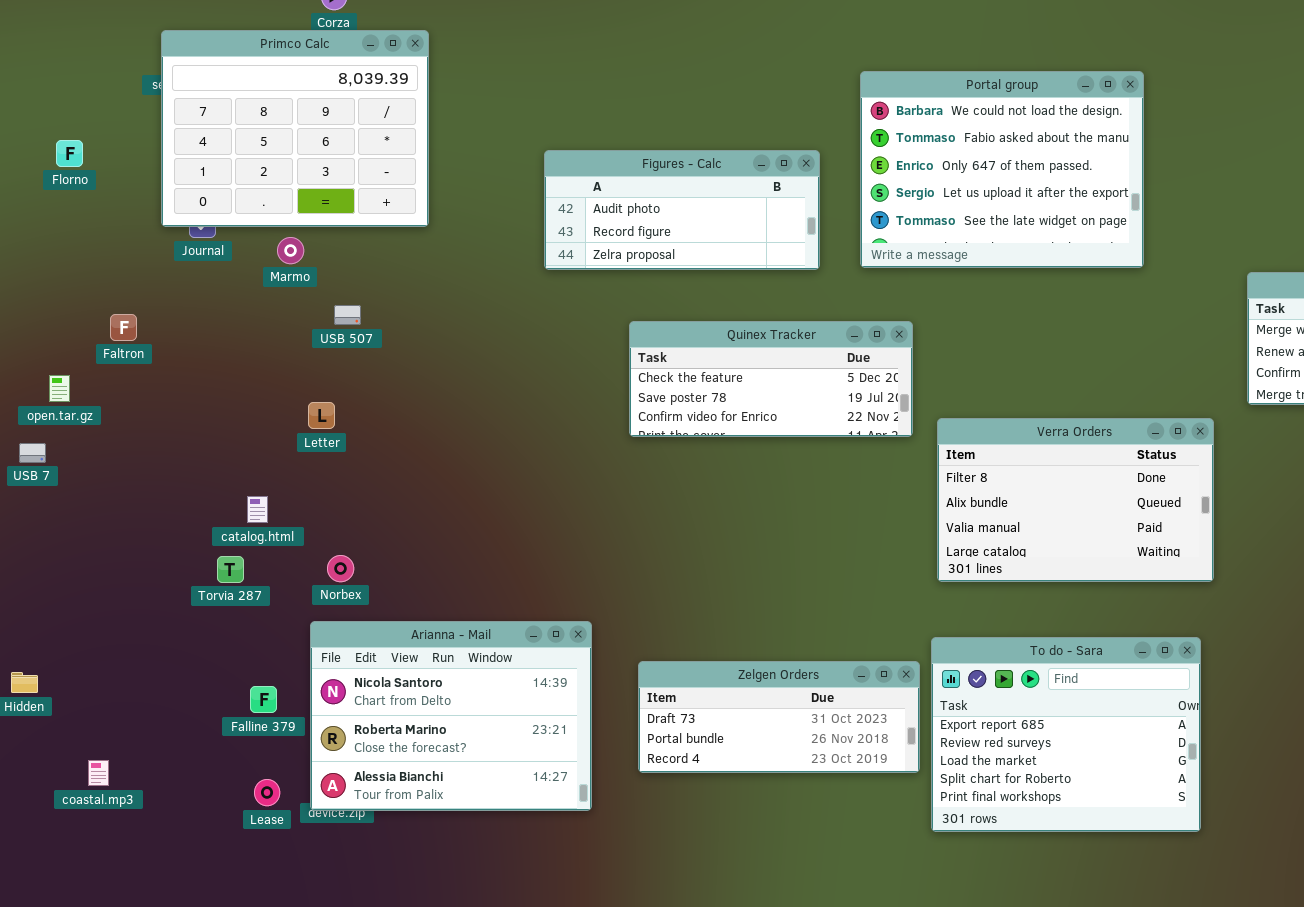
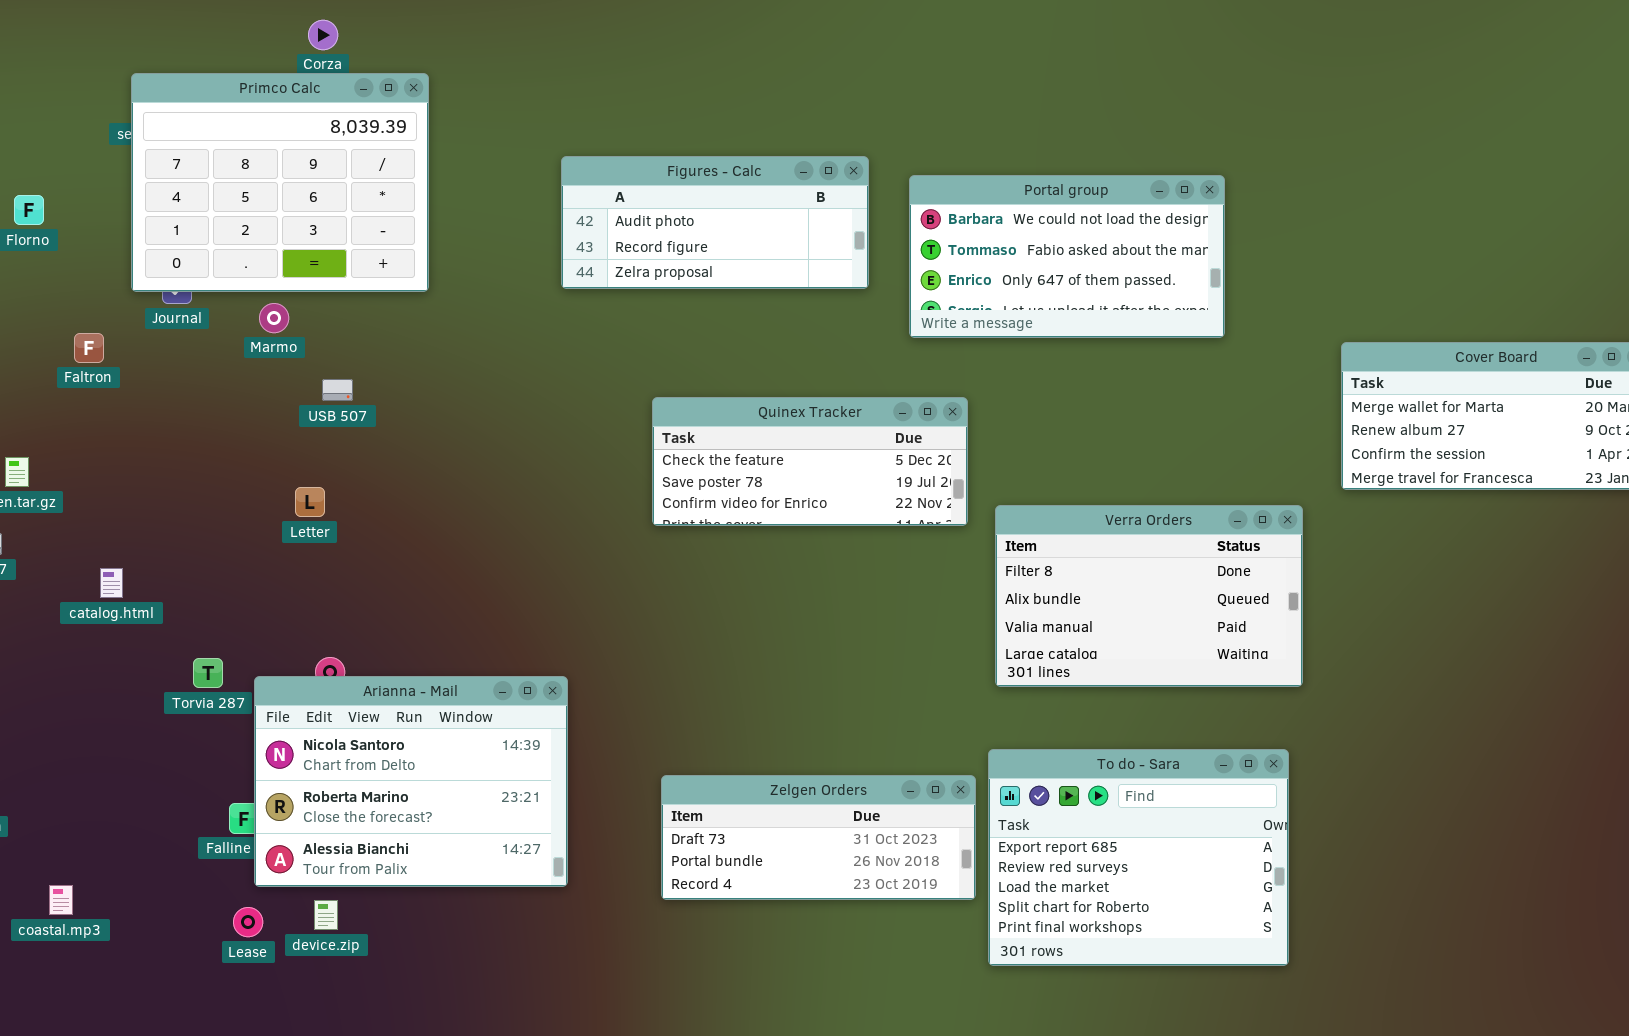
Portal group: [860,71,1144,268] -> [909,175,1225,338], resized
Figures - Calc: [544,150,820,270] -> [561,156,869,289], moved
Faltron: [110,314,137,341] -> [74,333,104,363], moved
catalog.html: [247,496,268,523] -> [100,568,123,598], moved
Arianna - Mail: [310,621,592,811] -> [254,676,568,887], moved

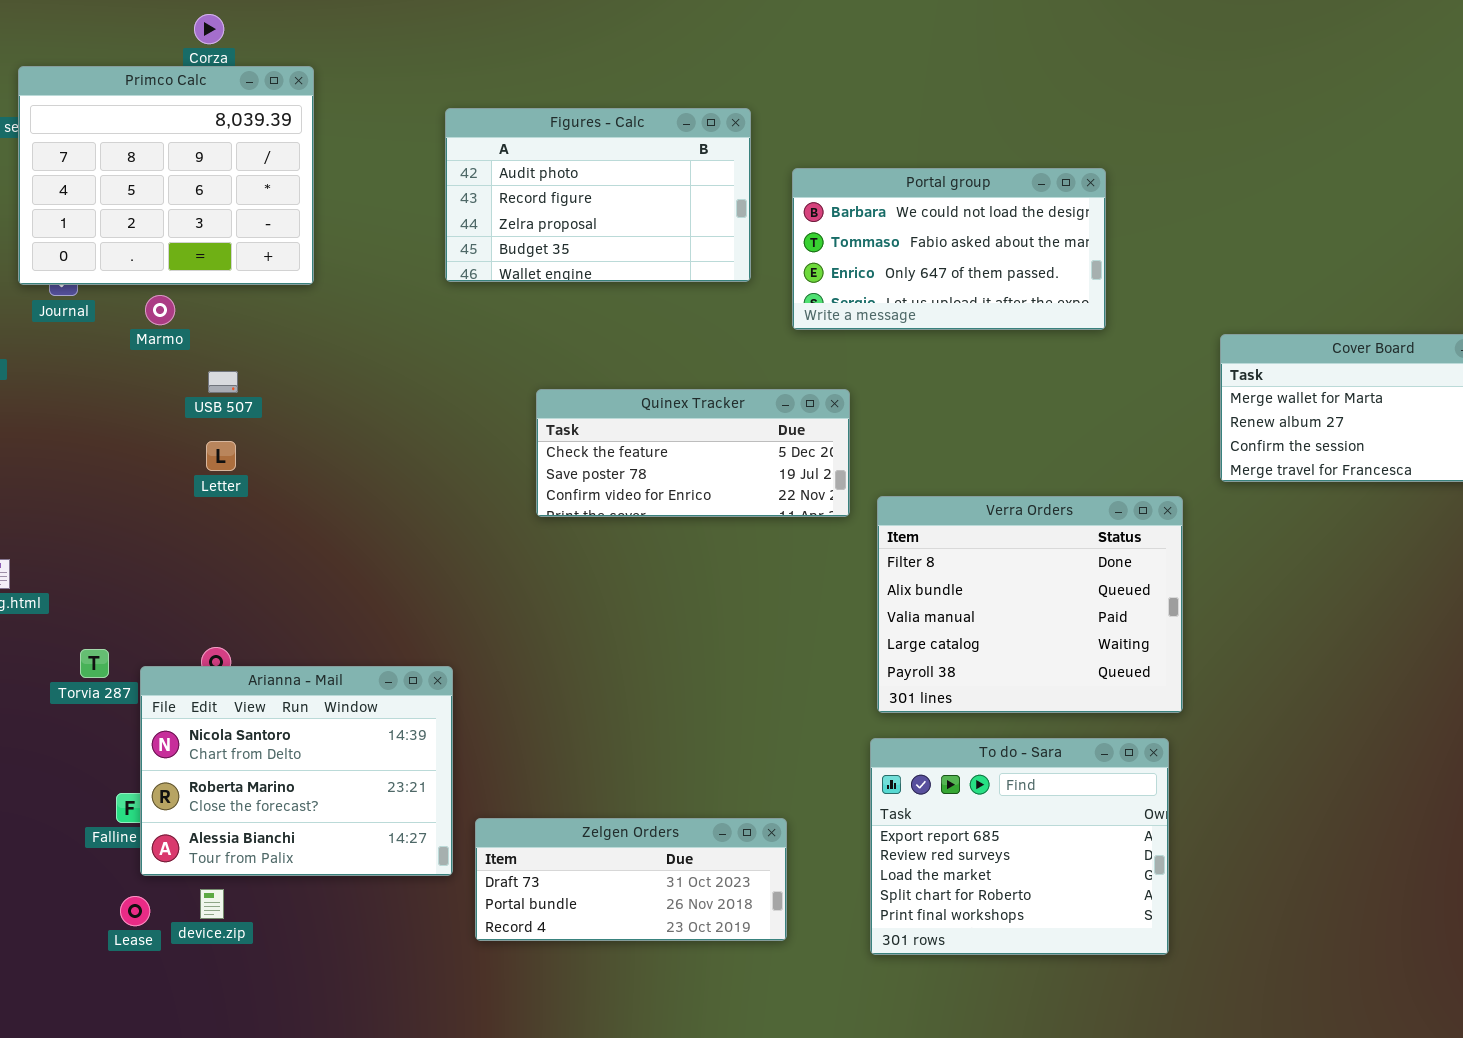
Figures - Calc: [561,156,869,289] -> [445,108,751,282], resized
Letter: [295,487,325,517] -> [206,441,236,471], moved
Verra Orders: [995,505,1303,687] -> [877,496,1183,713], resized
Zelgen Orders: [661,775,976,900] -> [475,818,787,941], moved

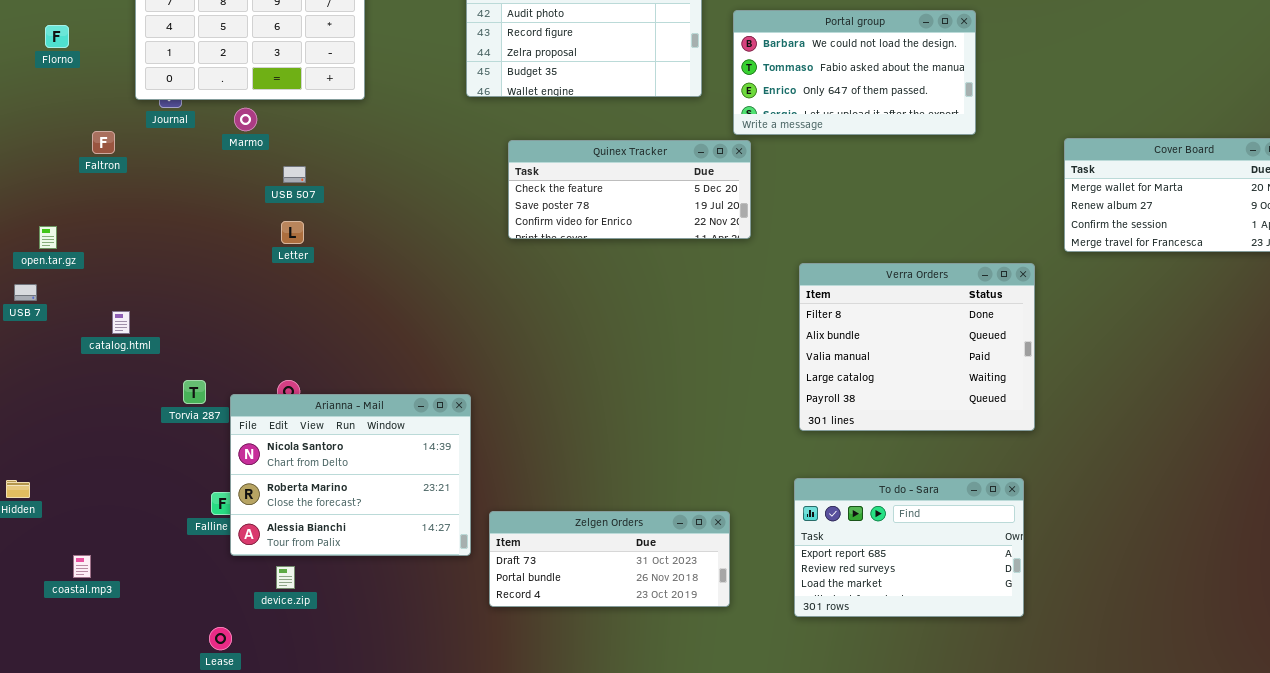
Quinex Tracker: [536,389,850,517] -> [508,140,751,239], moved
To do - Sara: [870,738,1169,955] -> [794,478,1024,617], resized
Lease: [120,896,150,926] -> [209,627,232,650], moved

